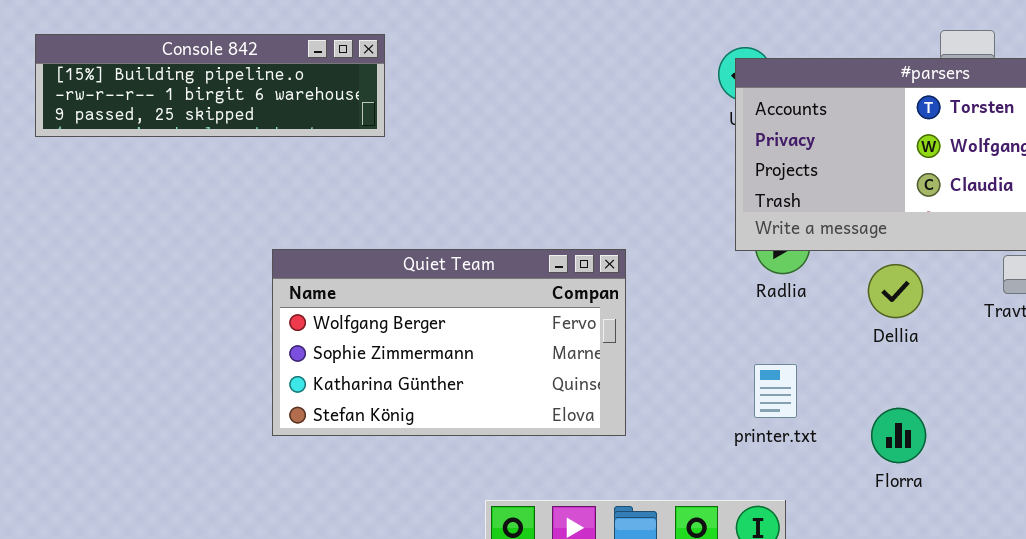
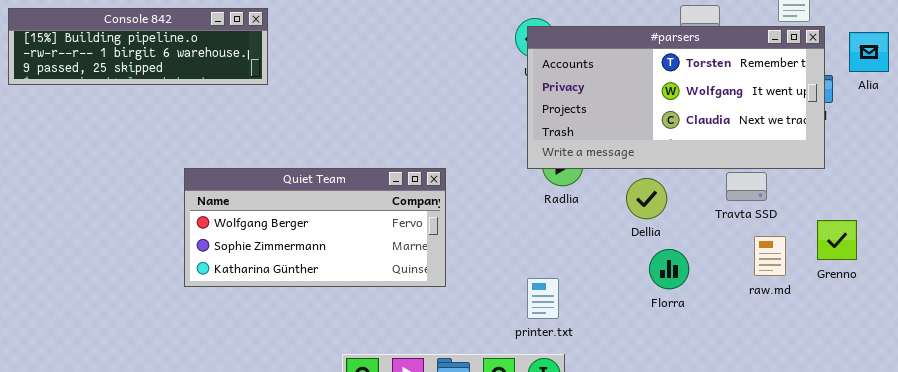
Quiet Team: [272,249,626,436] -> [184,168,446,287], resized
printer.txt: [754,364,797,418] -> [527,278,559,319], moved
Florra: [871,408,926,463] -> [649,249,689,289], moved

